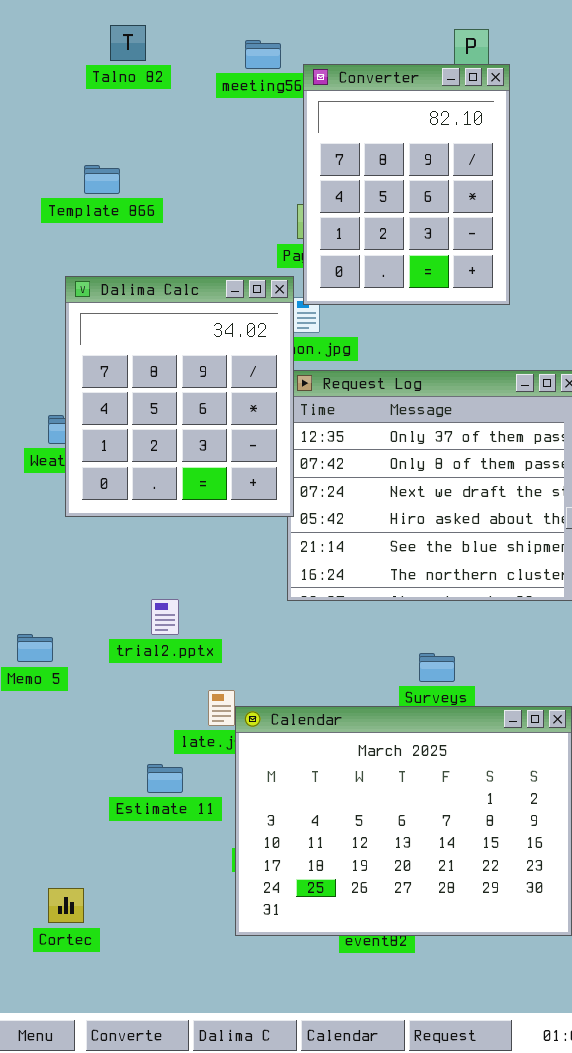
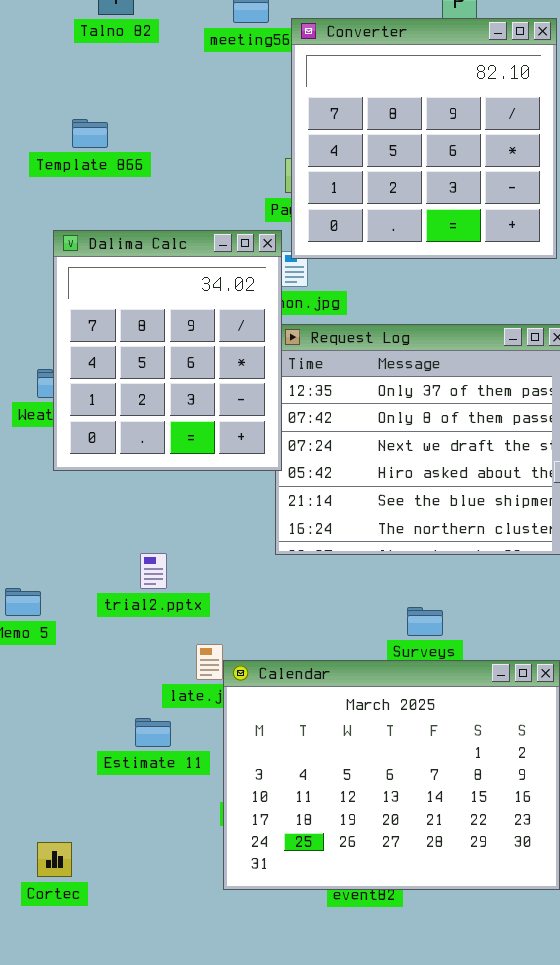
Converter: [303,64,510,305] -> [291,18,557,259], resized

